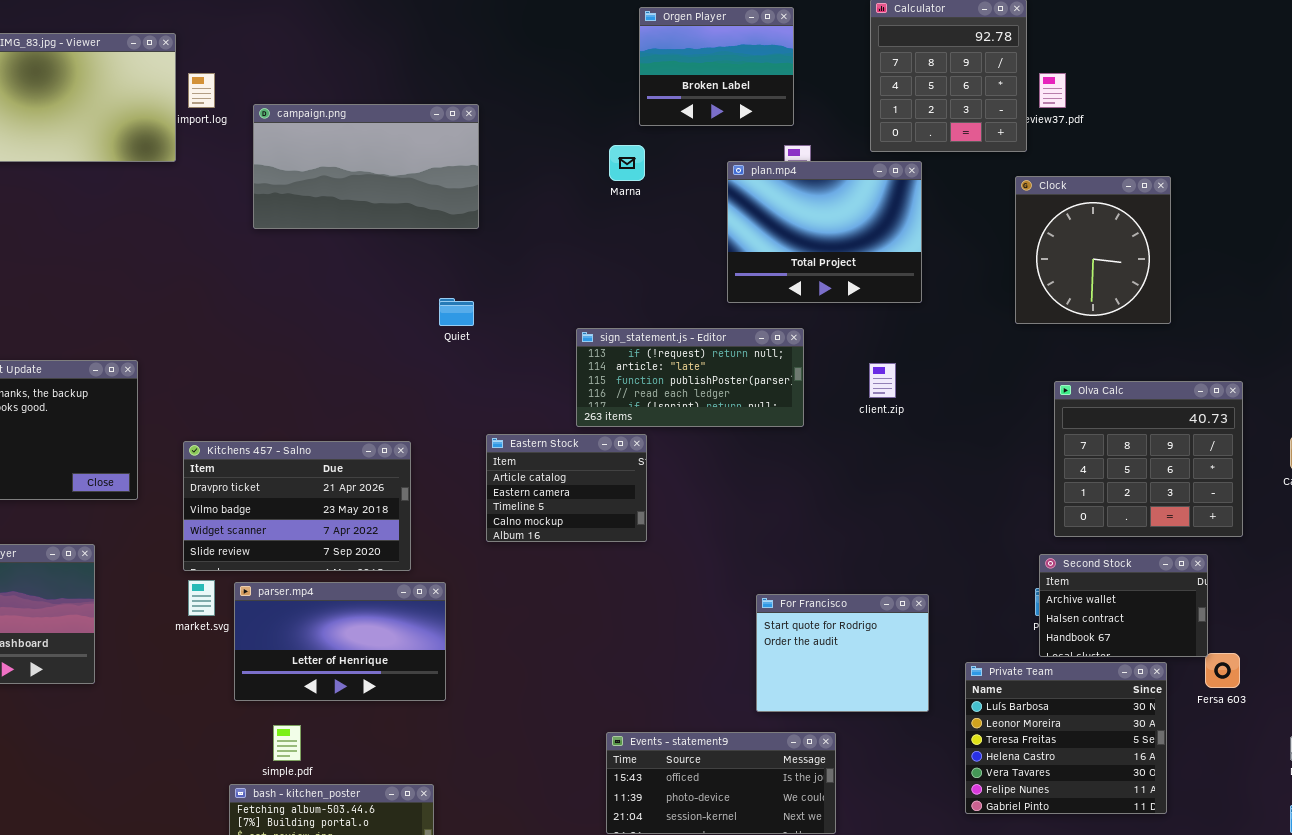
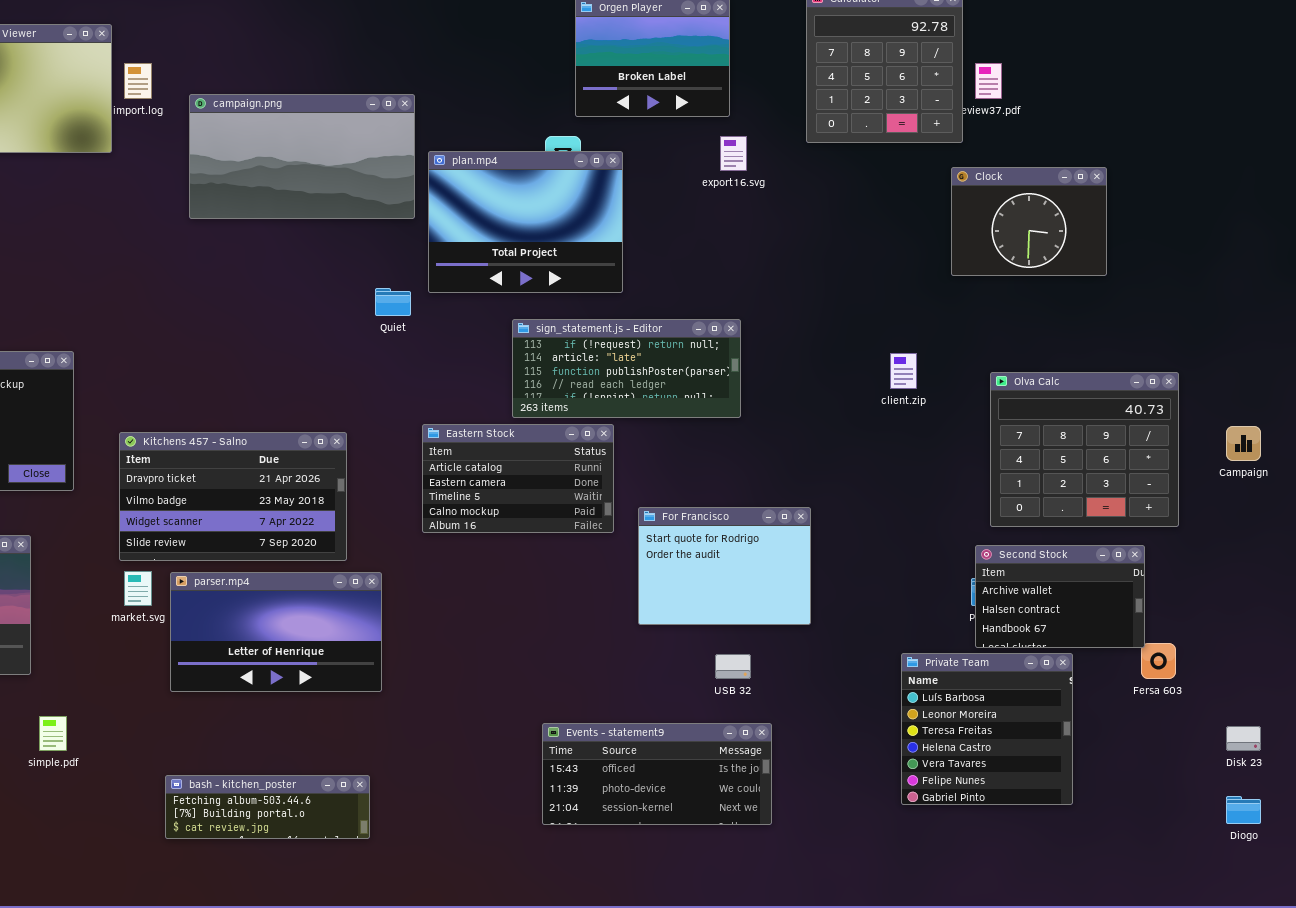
plan.mp4: [727,161,922,303] -> [428,151,623,293], moved
Clock: [1015,176,1171,324] -> [951,167,1107,276], resized
client.zip: [869,363,896,398] -> [890,353,917,389], moved
Eastern Stock: [486,434,647,542] -> [422,424,614,533], resized
For Francisco: [756,594,929,712] -> [638,507,811,625], moved
Private Team: [965,662,1167,814] -> [901,653,1073,805], resized
simple.pdf: [273,725,301,761] -> [39,716,67,751], moved

